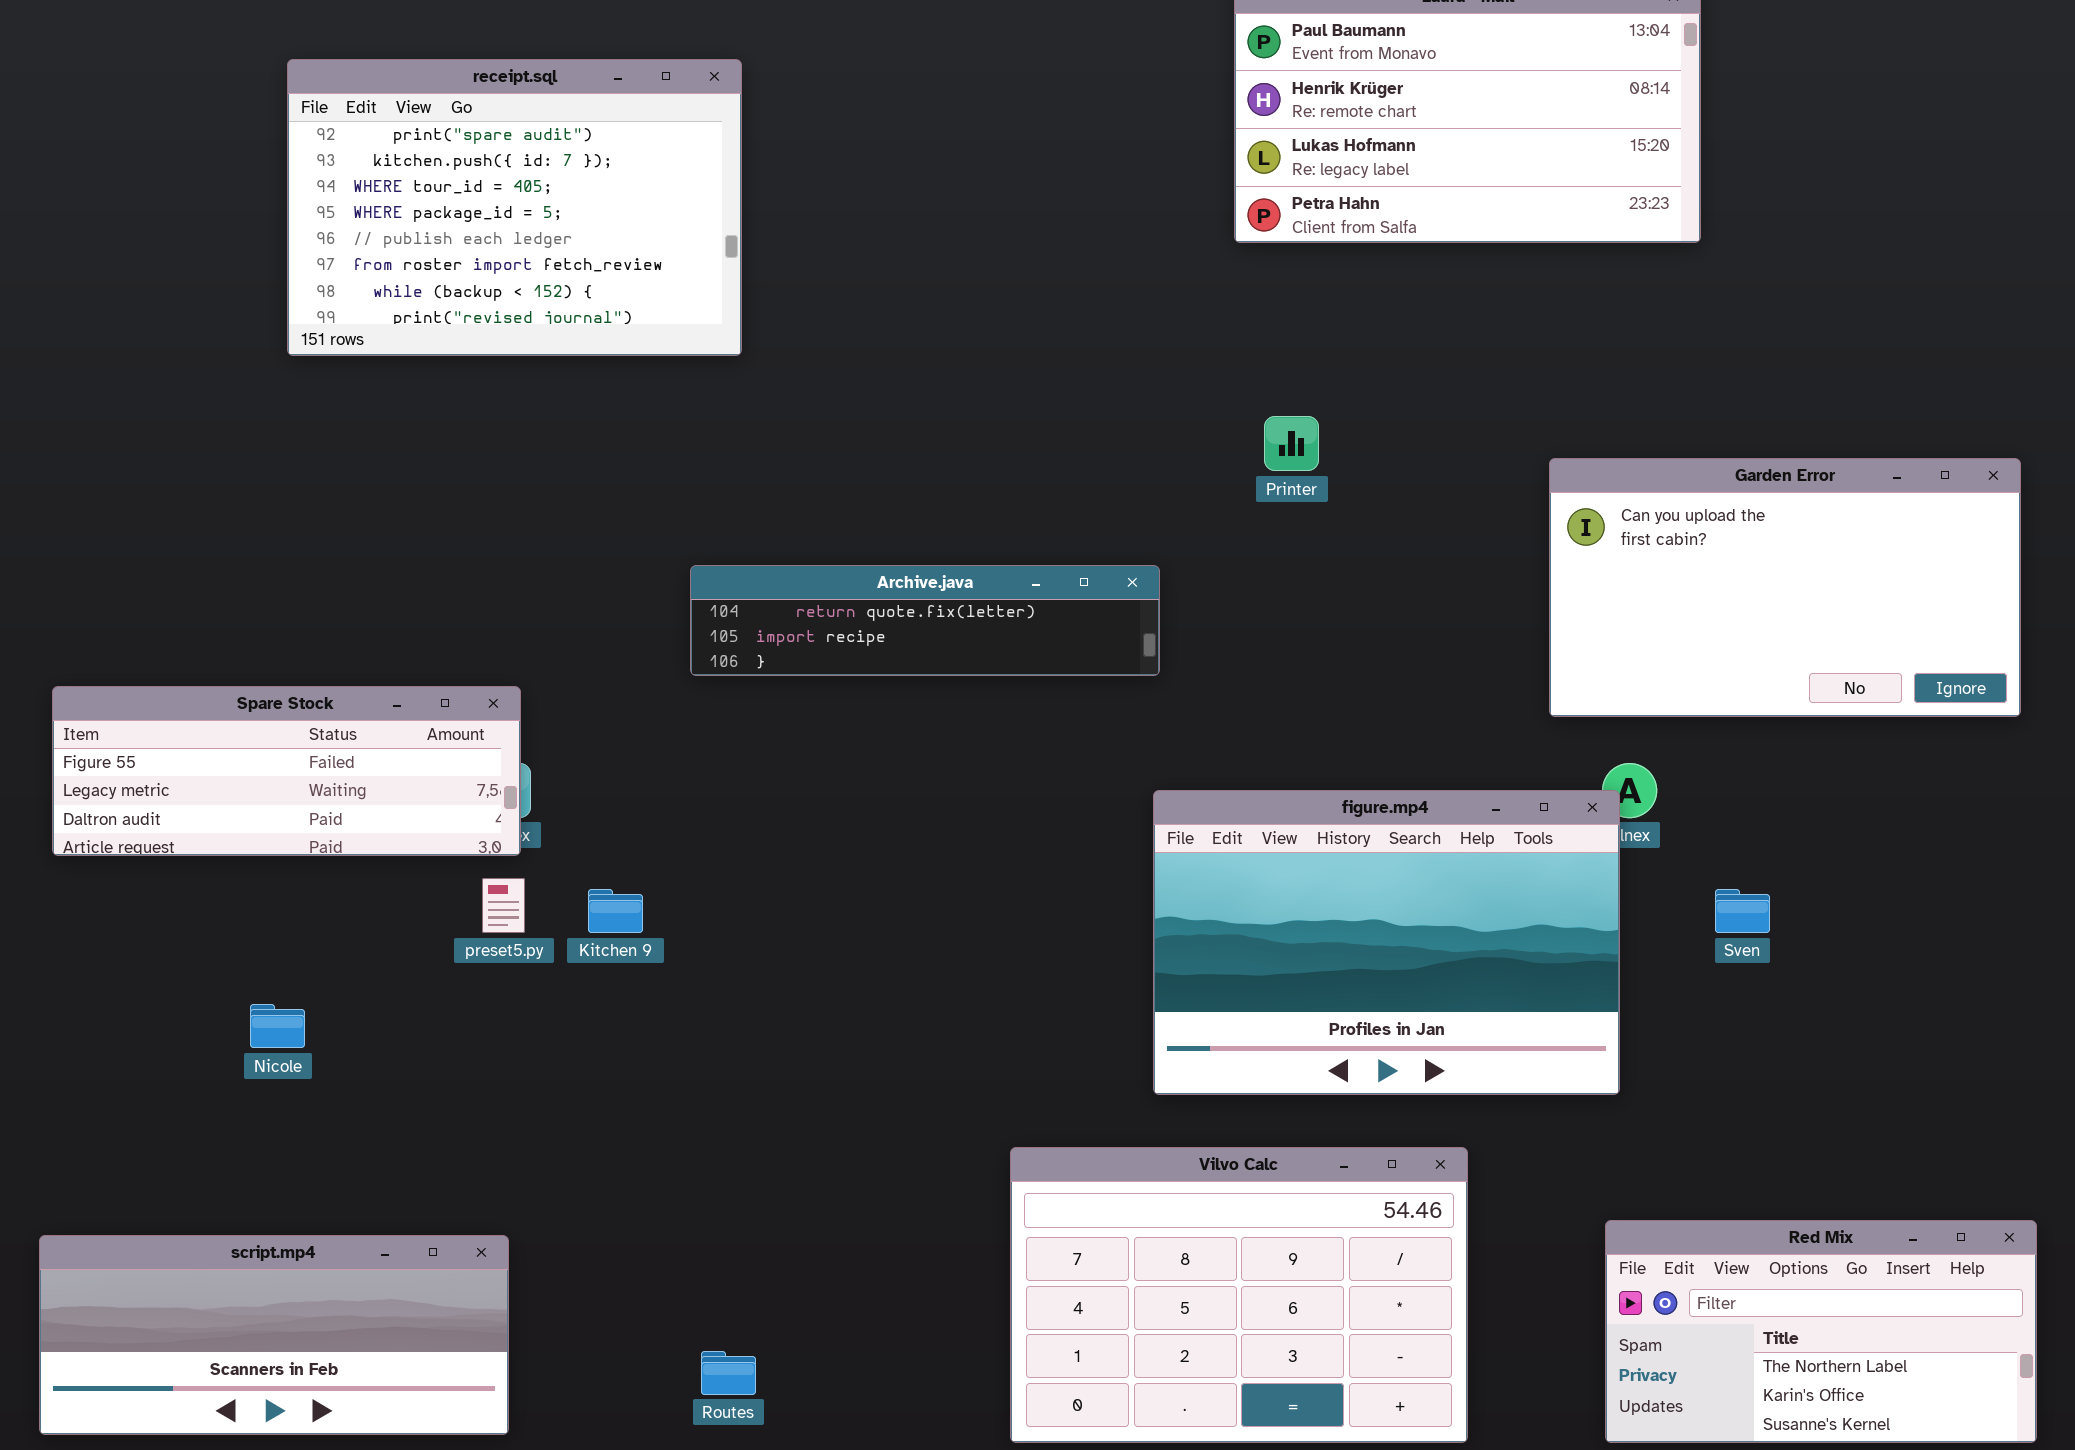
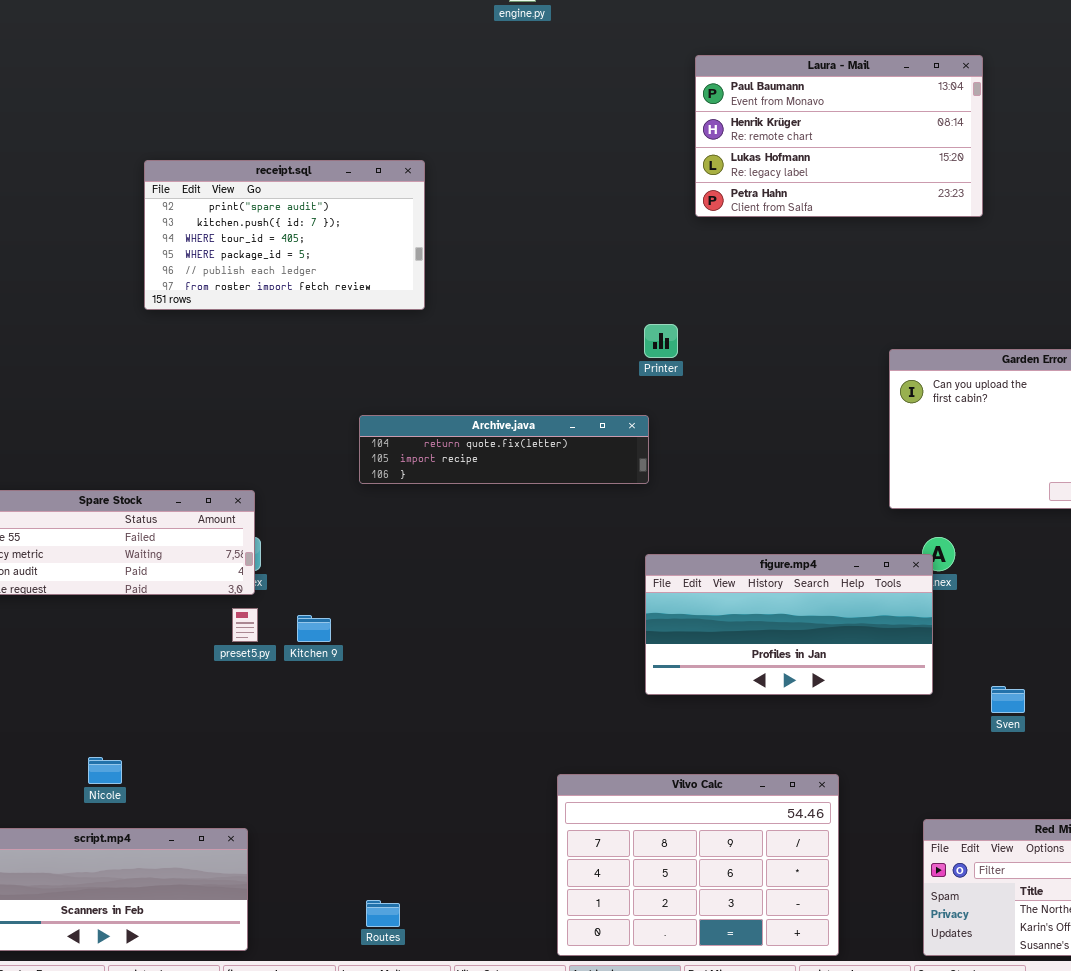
receipt.sql: [287,59,742,356] -> [144,160,425,310], moved, resized
Printer: [1264,416,1319,471] -> [644,324,678,358], moved
figure.mp4: [1153,790,1620,1095] -> [645,554,933,695], resized
Sven: [1715,889,1770,933] -> [991,686,1025,713], moved
Nicole: [250,1004,305,1048] -> [88,757,122,784], moved

